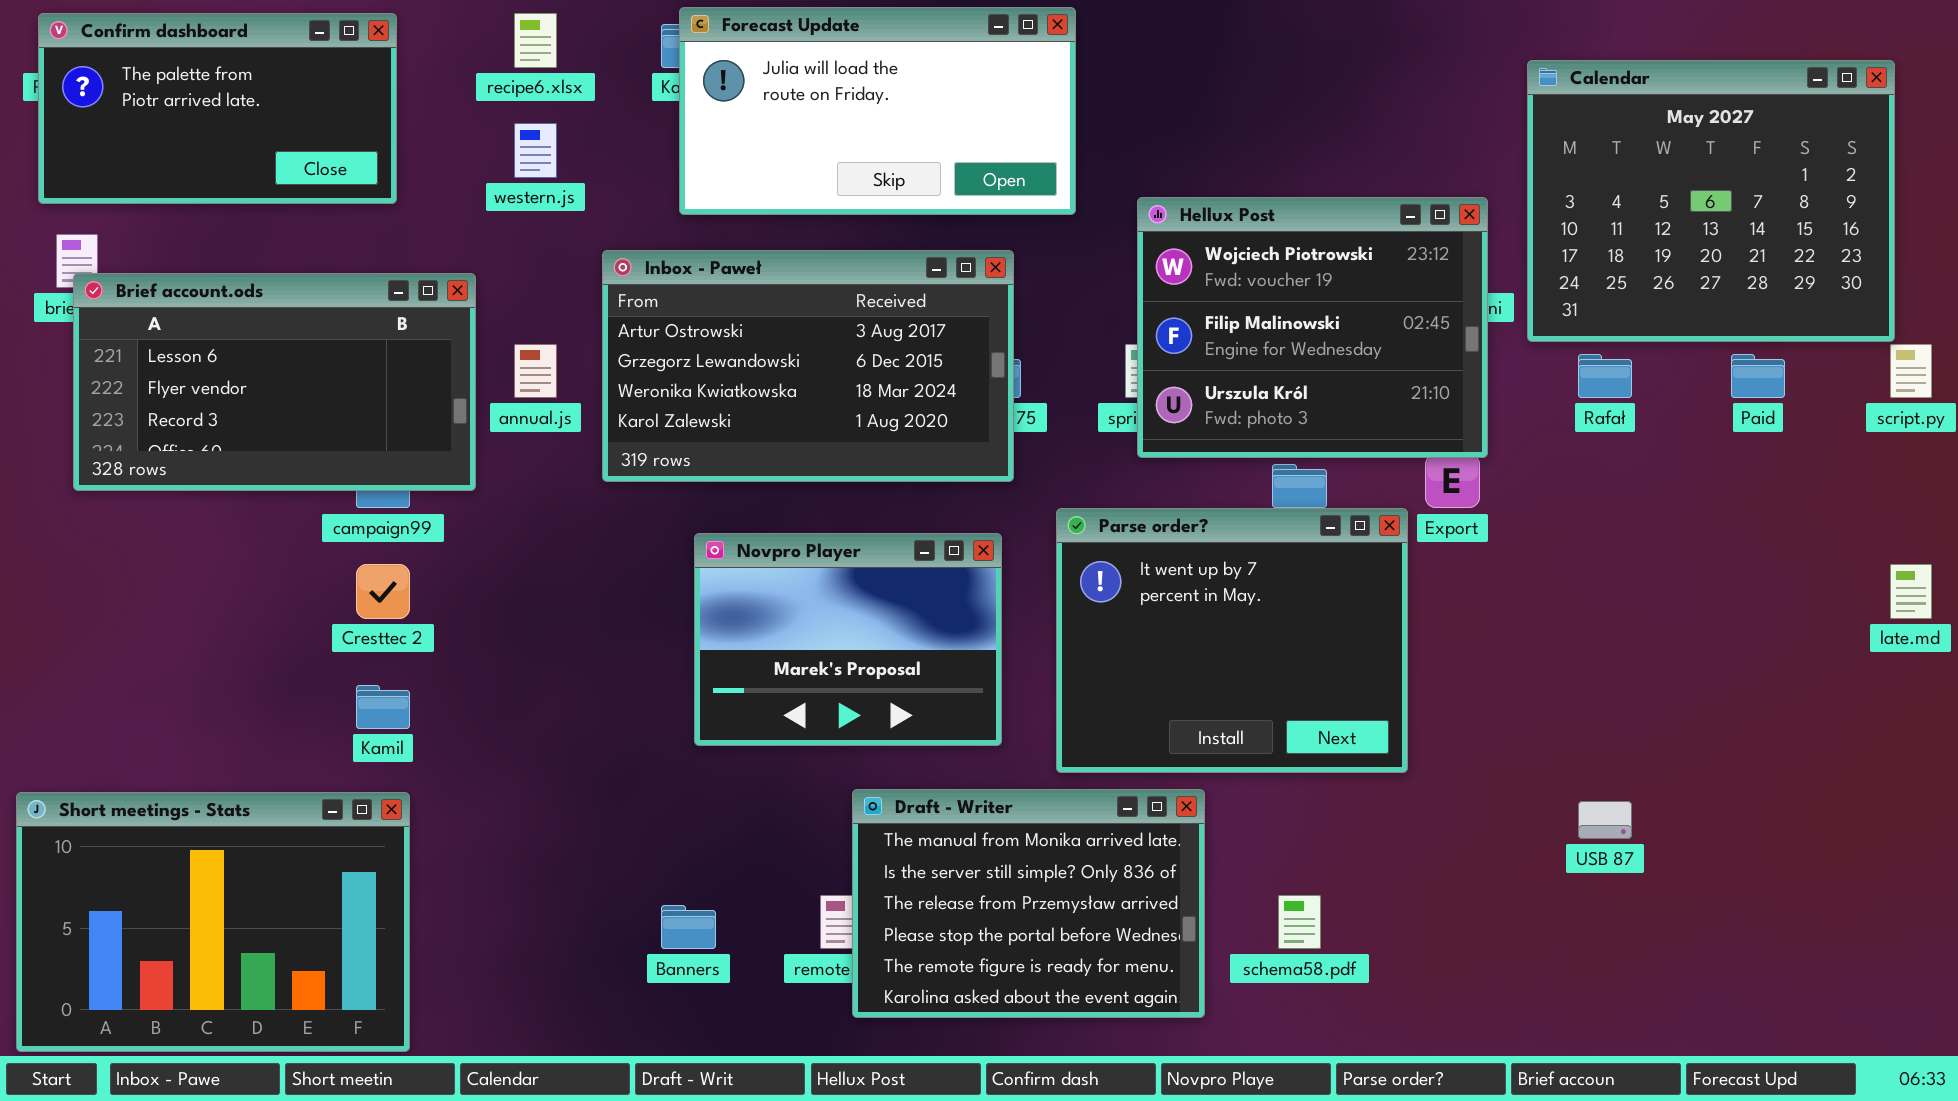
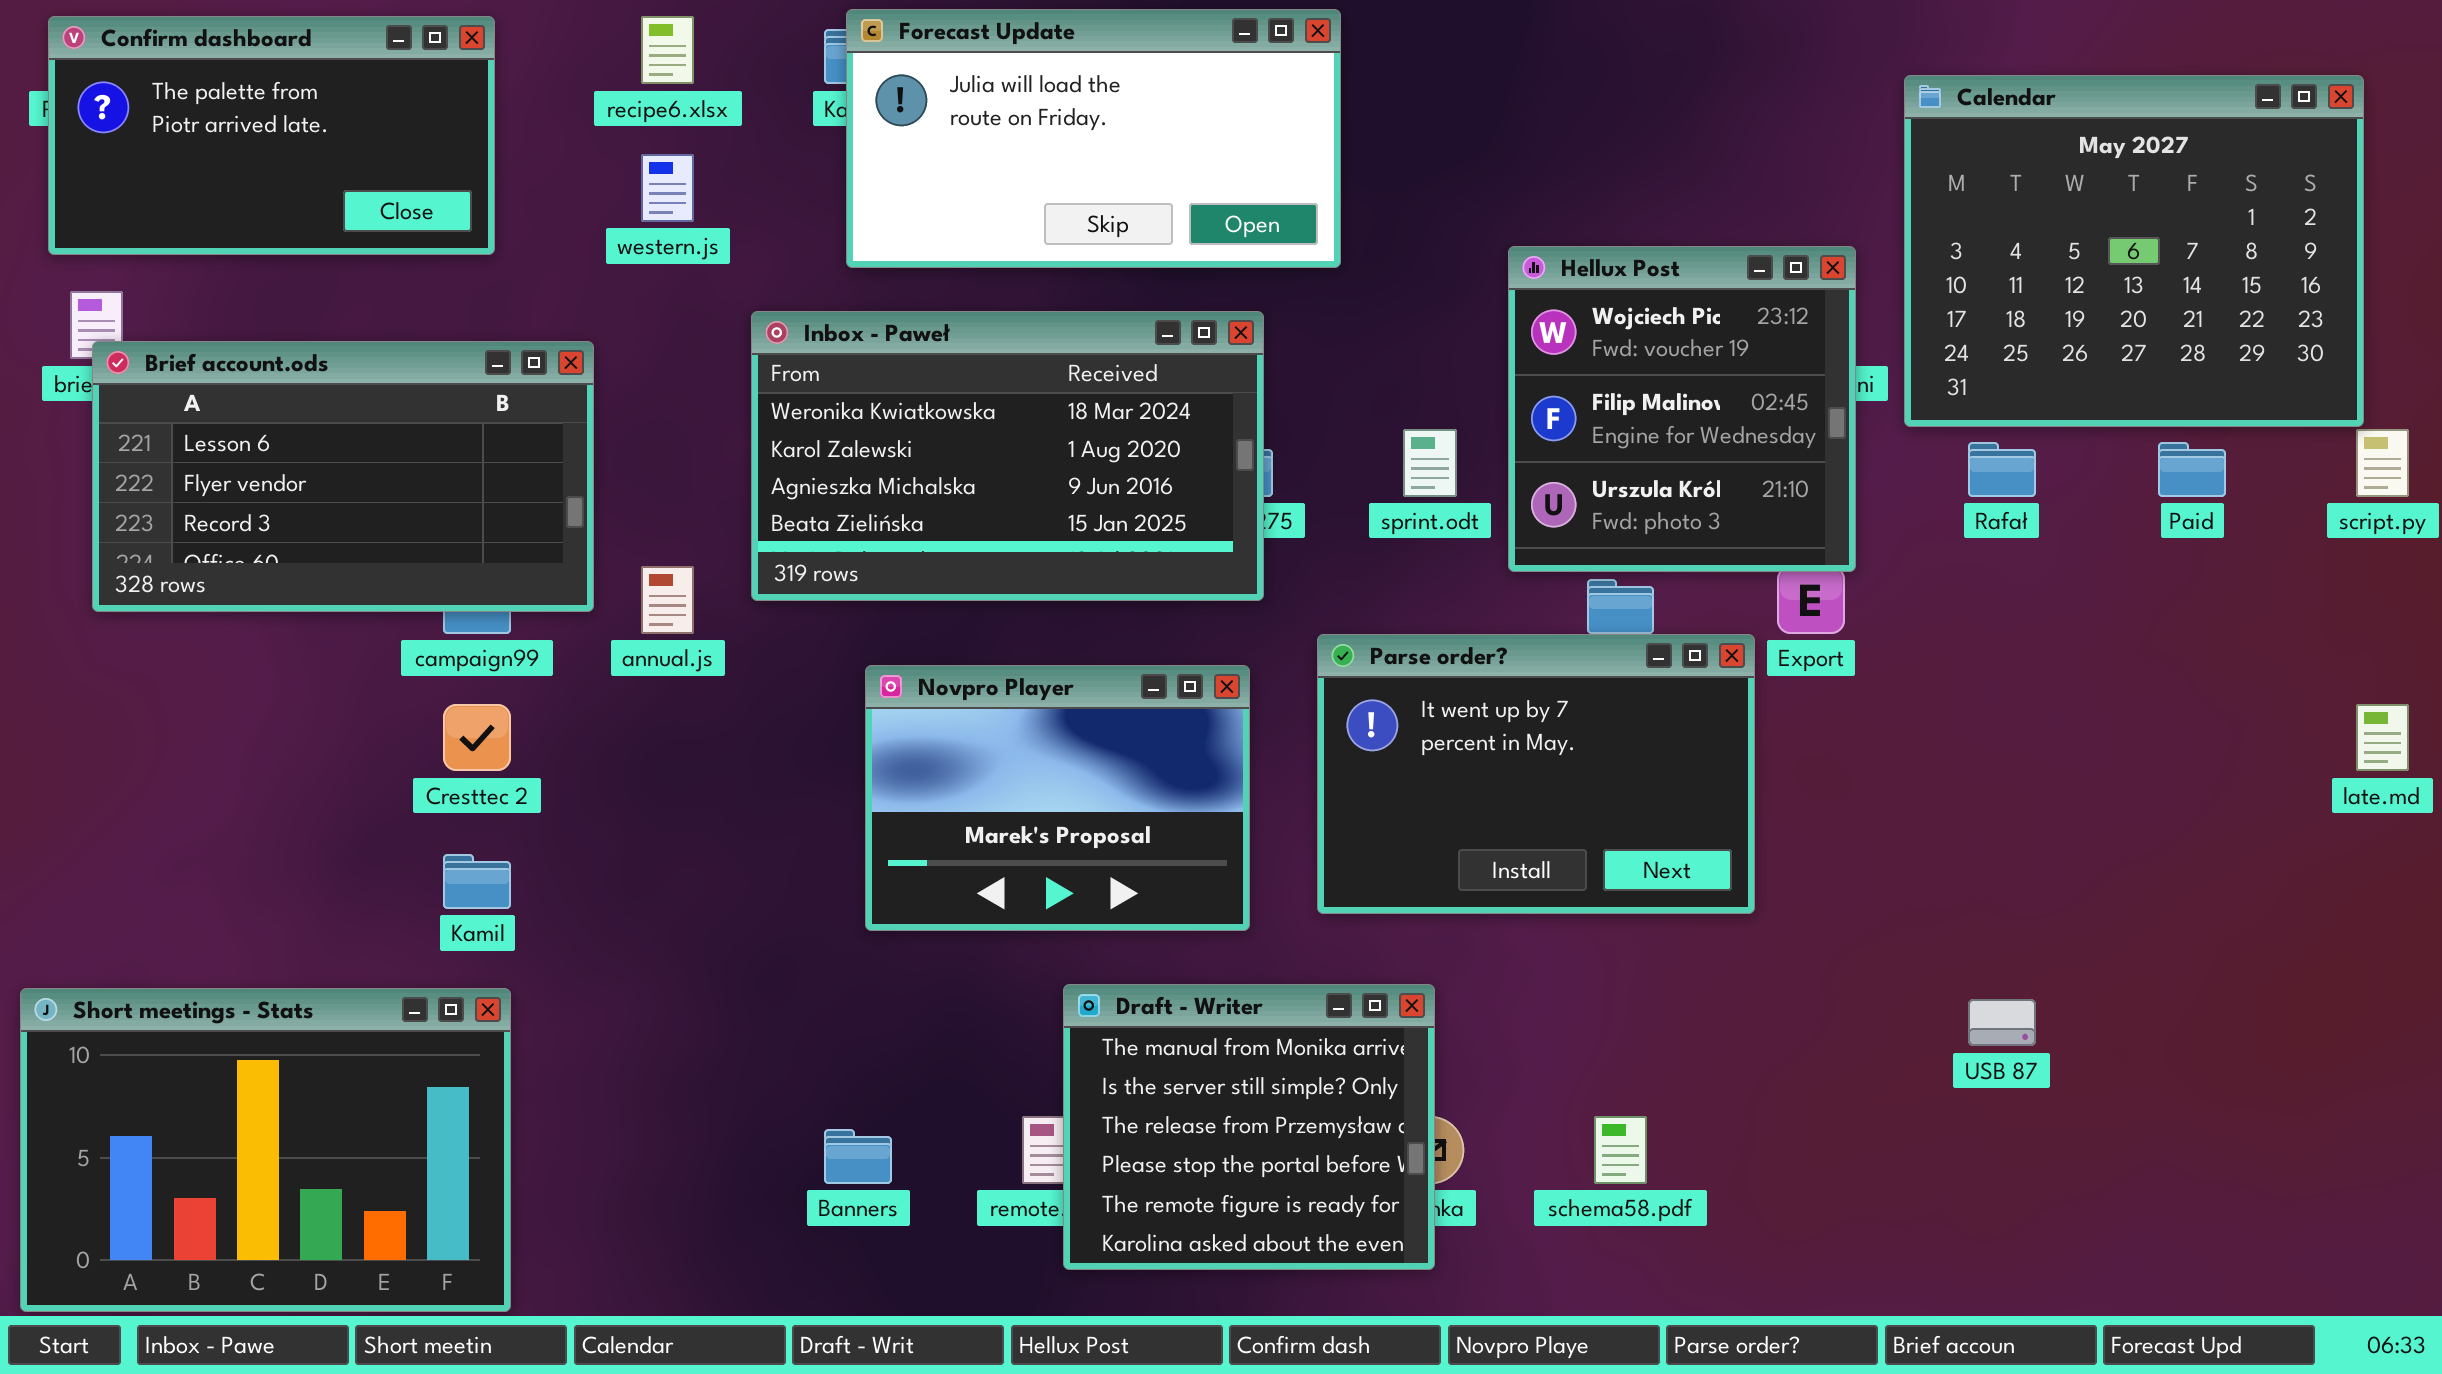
Hellux Post: [1137,197,1488,458] -> [1508,246,1856,572], resized
Inbox - Paweł: [602,250,1014,482] -> [751,311,1264,601], scrolled down 2 rows
annual.js: [514,344,557,398] -> [641,566,694,634], moved
Parse order?: [1056,508,1408,773] -> [1317,634,1755,914], resized
Draft - Writer: [852,789,1205,1018] -> [1063,984,1435,1270], resized

